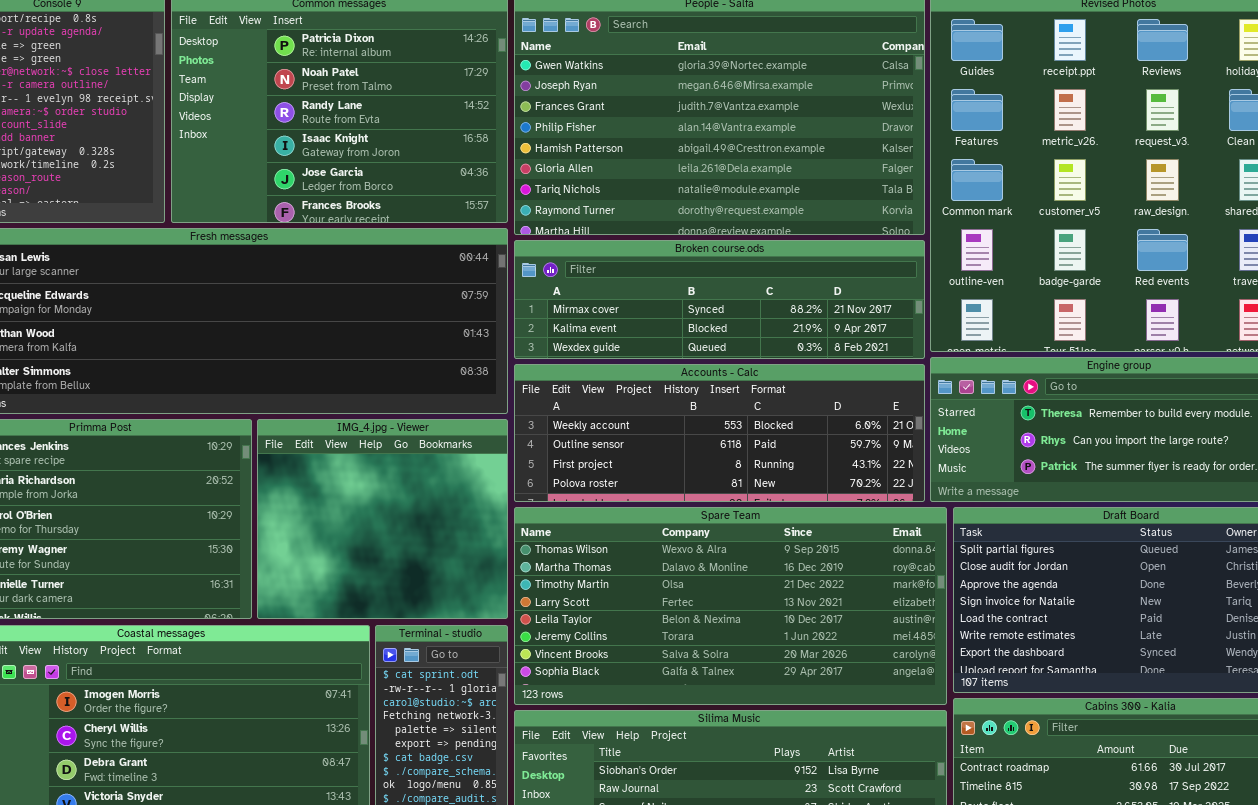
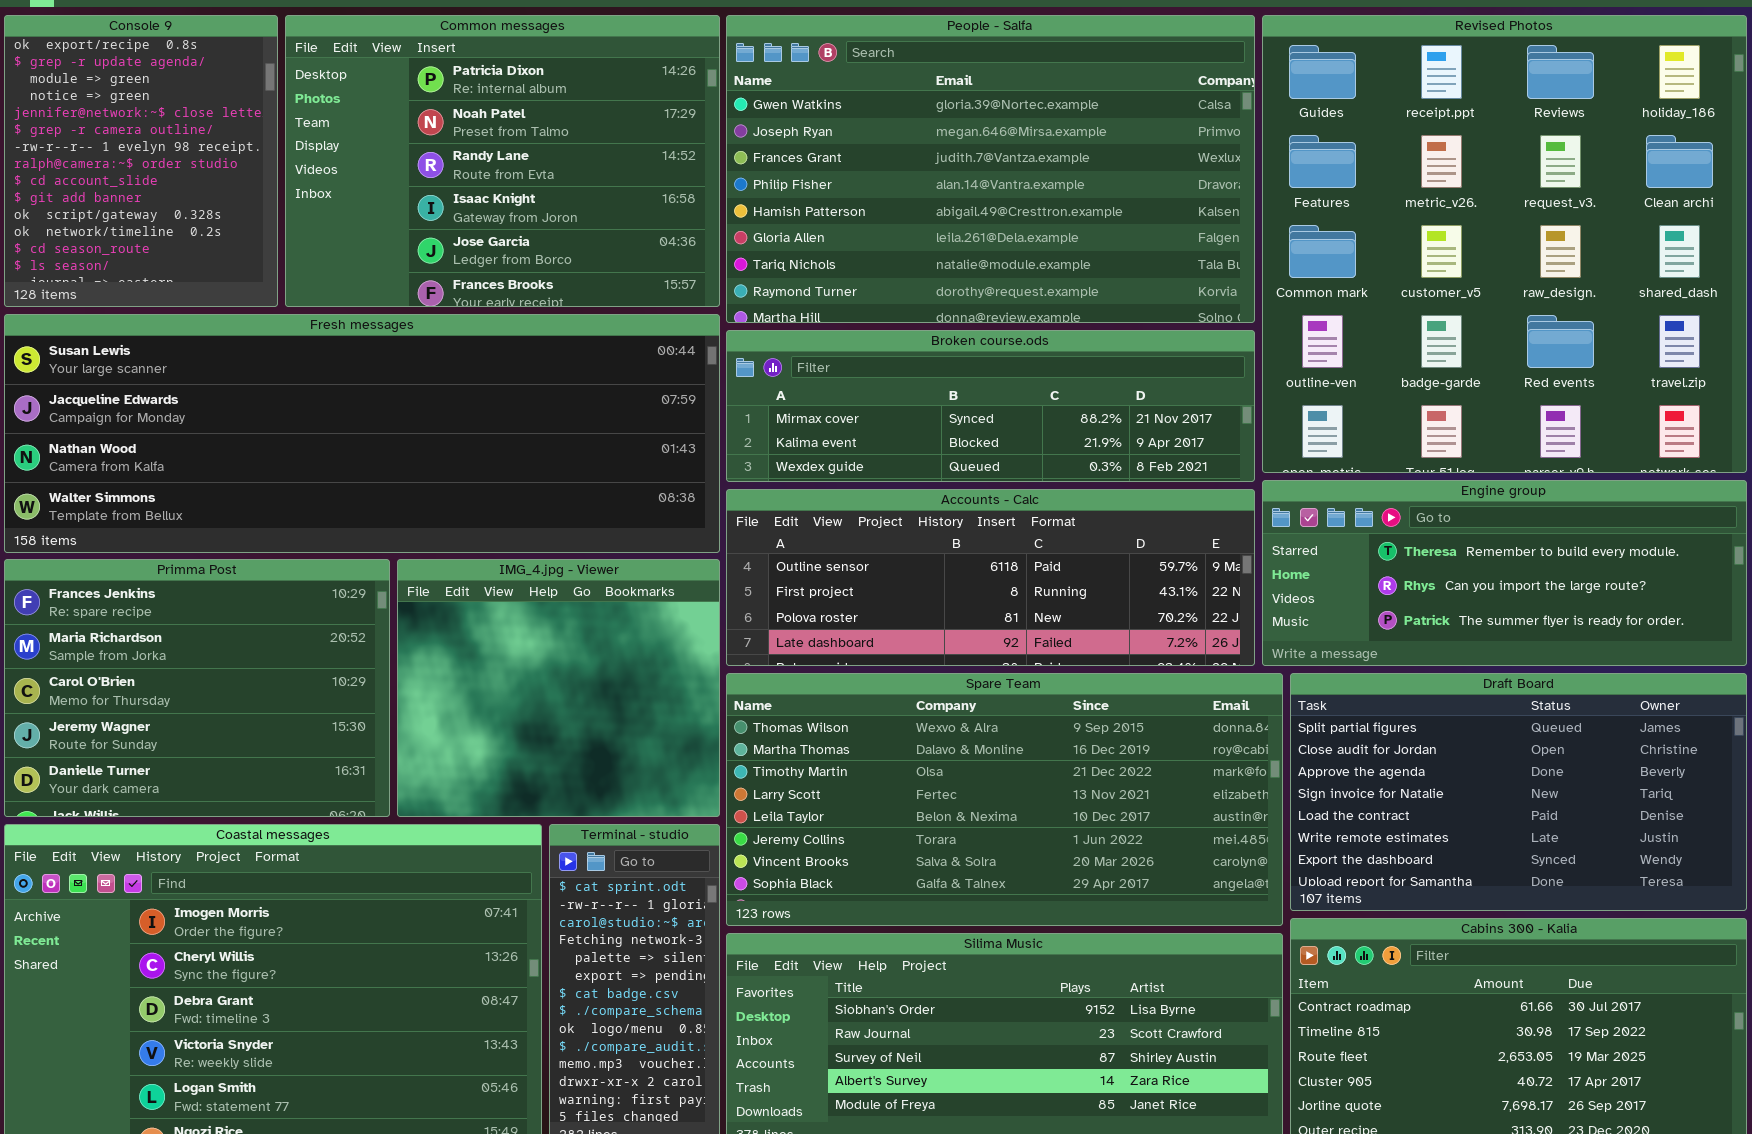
Accounts - Calc: [514,364,925,502] -> [726,489,1255,666], scrolled down 1 row

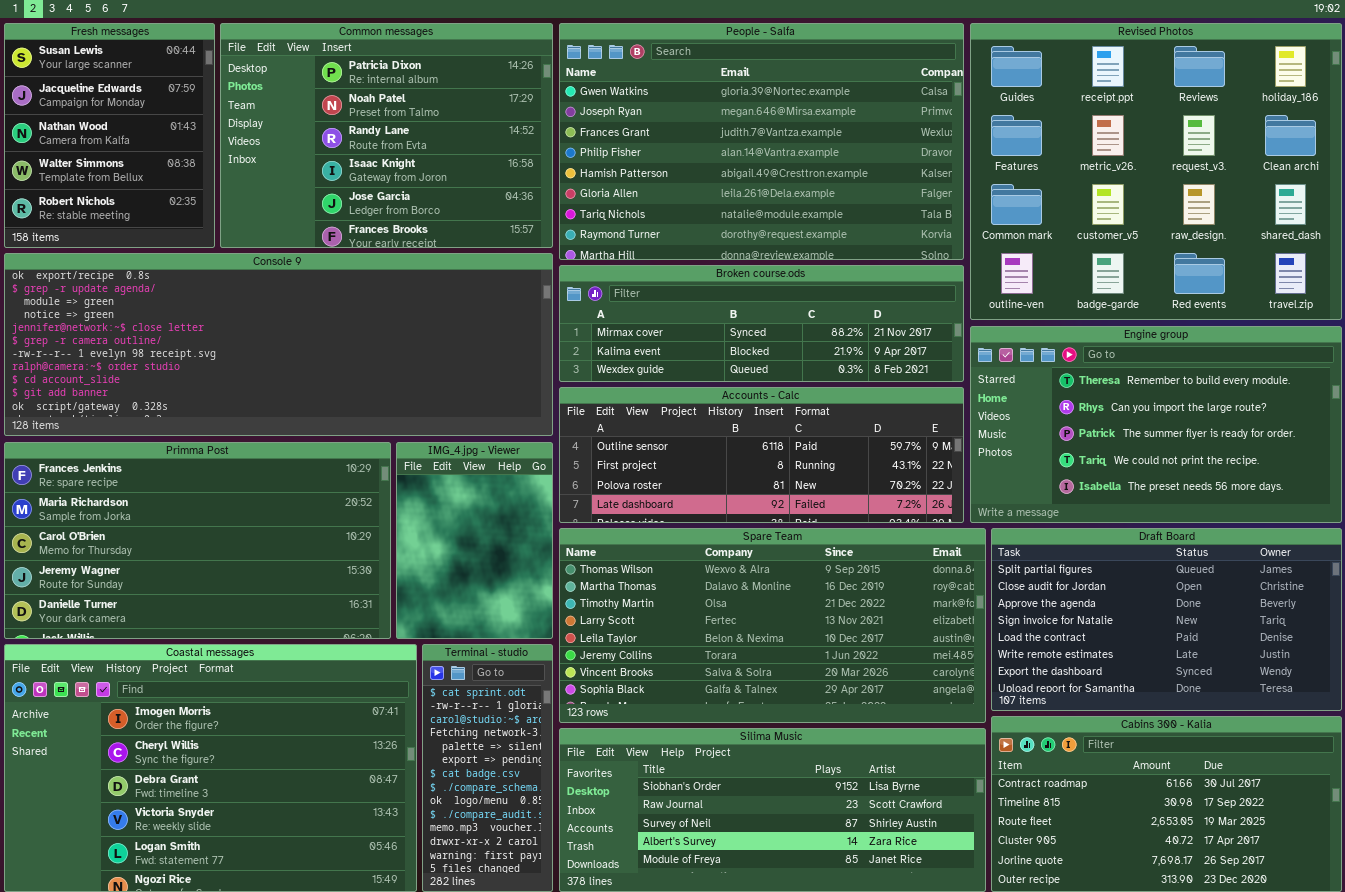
Console 9: [4,15,278,307] -> [4,253,553,436], moved, resized
Revised Photos: [1262,15,1747,473] -> [970,23,1342,320], resized
Fresh messages: [4,314,720,553] -> [4,23,215,248], moved, resized
Engine group: [1262,480,1747,666] -> [970,326,1342,523], resized
Primma Post: [4,559,390,817] -> [4,442,391,639], resized
IMG_4.jpg - Viewer: [397,559,720,817] -> [396,442,553,639], resized

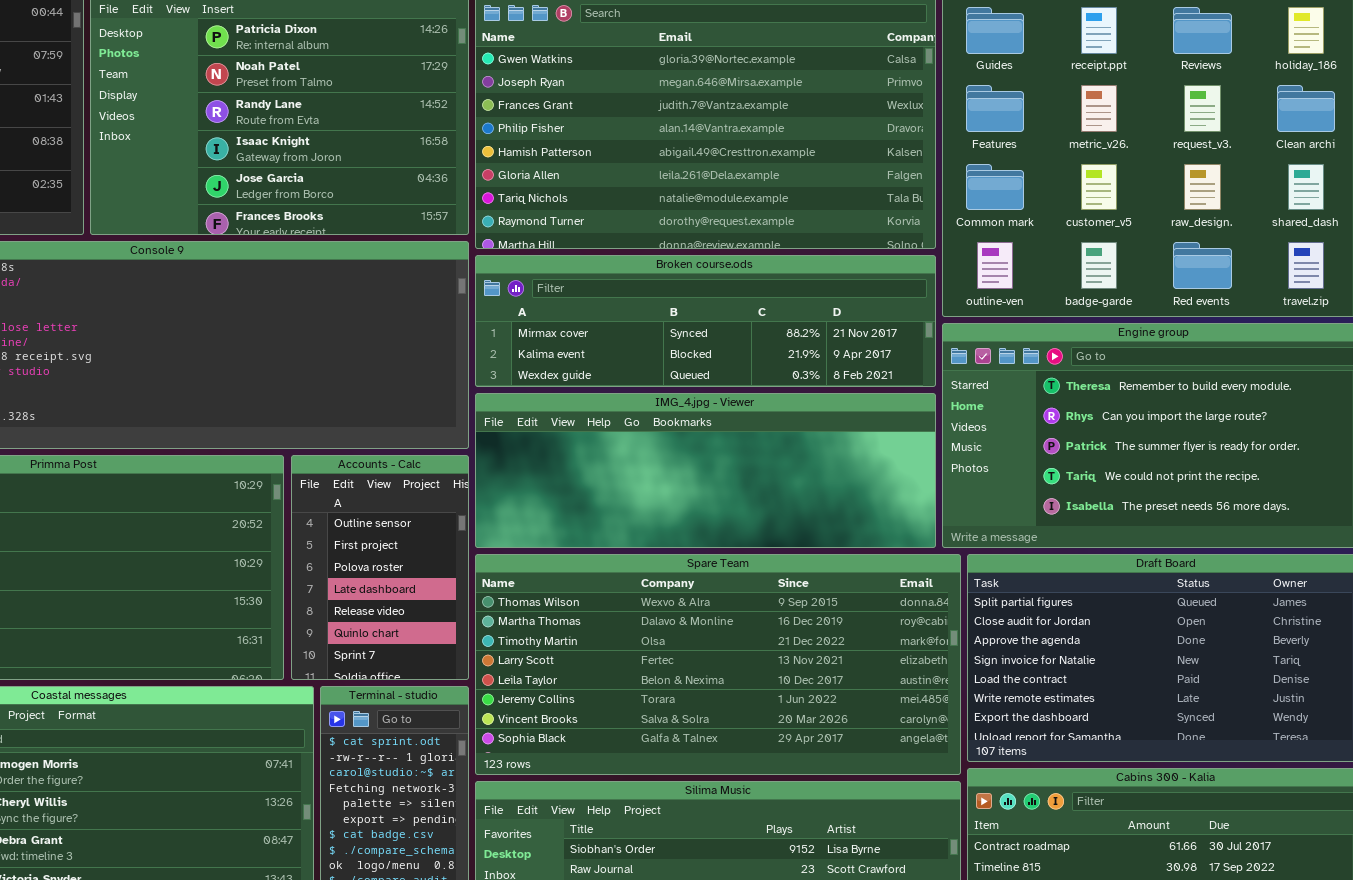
Accounts - Calc: [559,387,964,523] -> [291,455,469,680], moved, resized
IMG_4.jpg - Viewer: [396,442,553,639] -> [475,393,936,548], moved, resized

